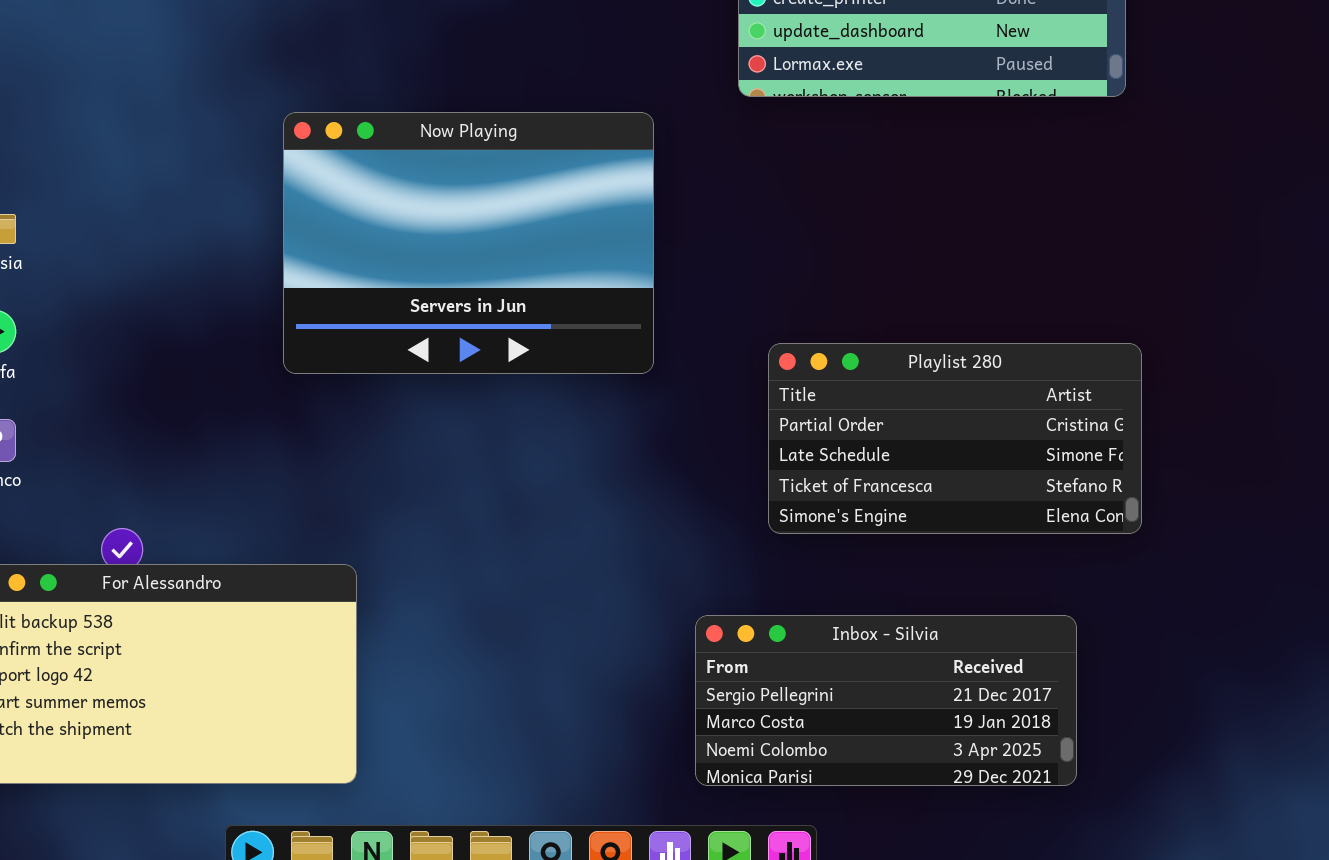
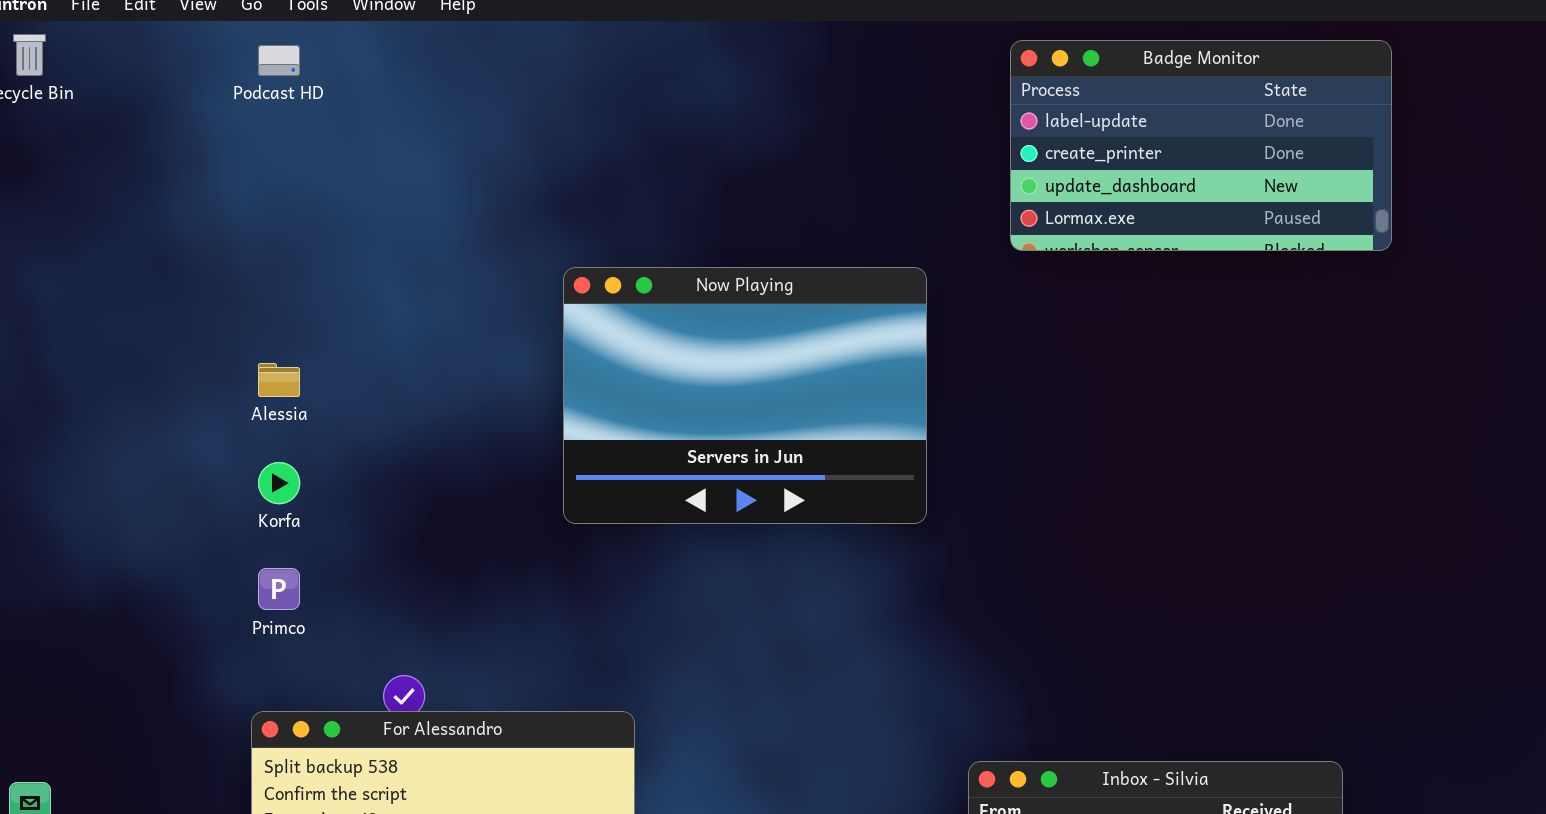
Playlist 280: [768,343,1142,534] -> none, closed

